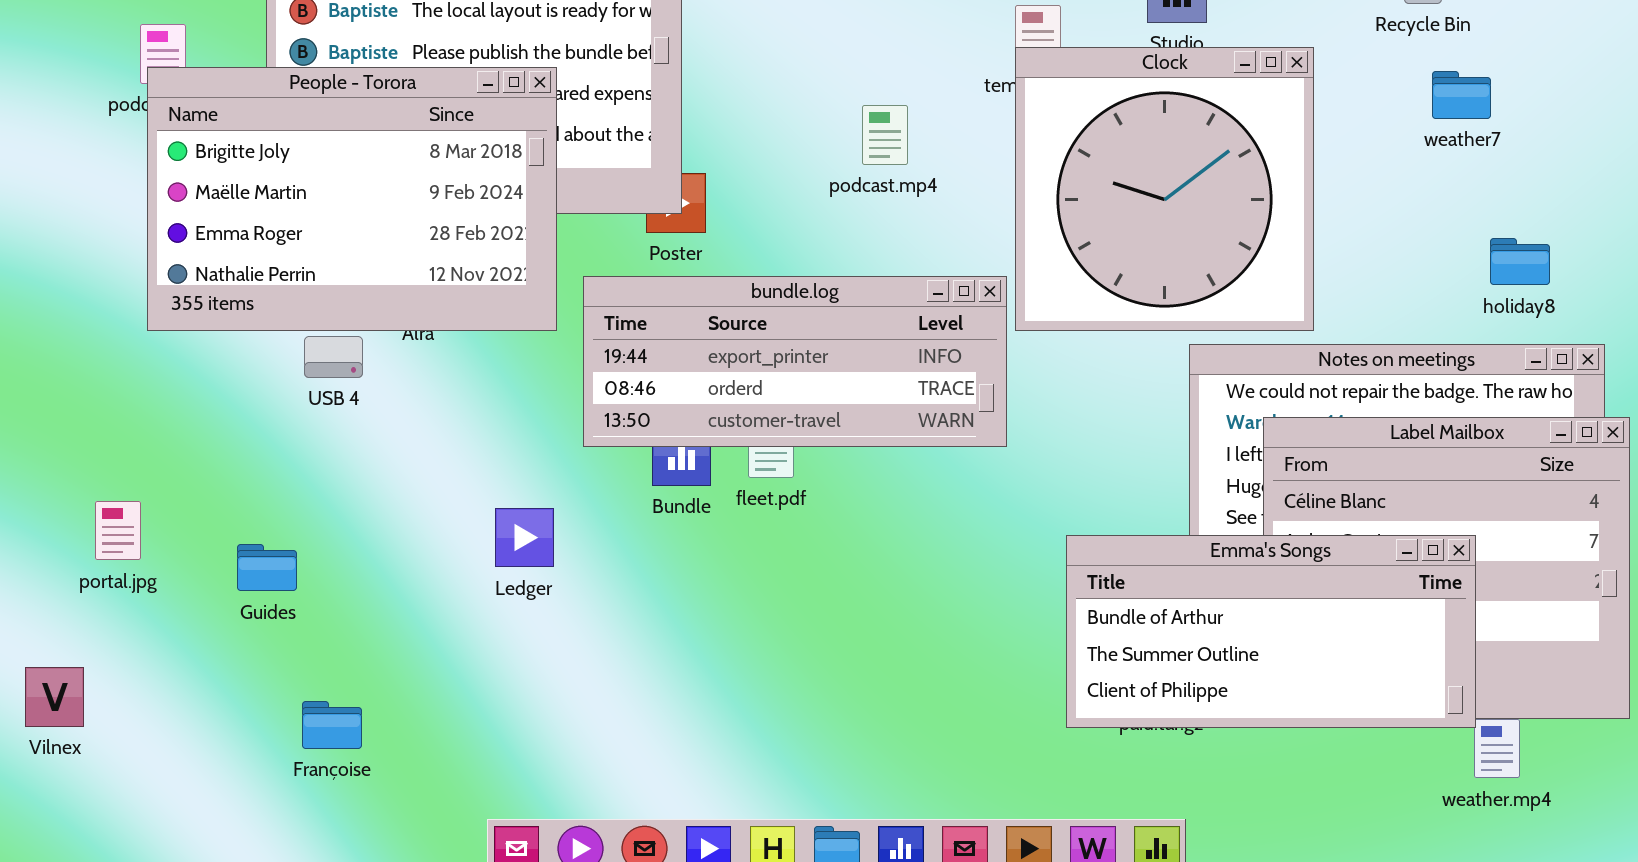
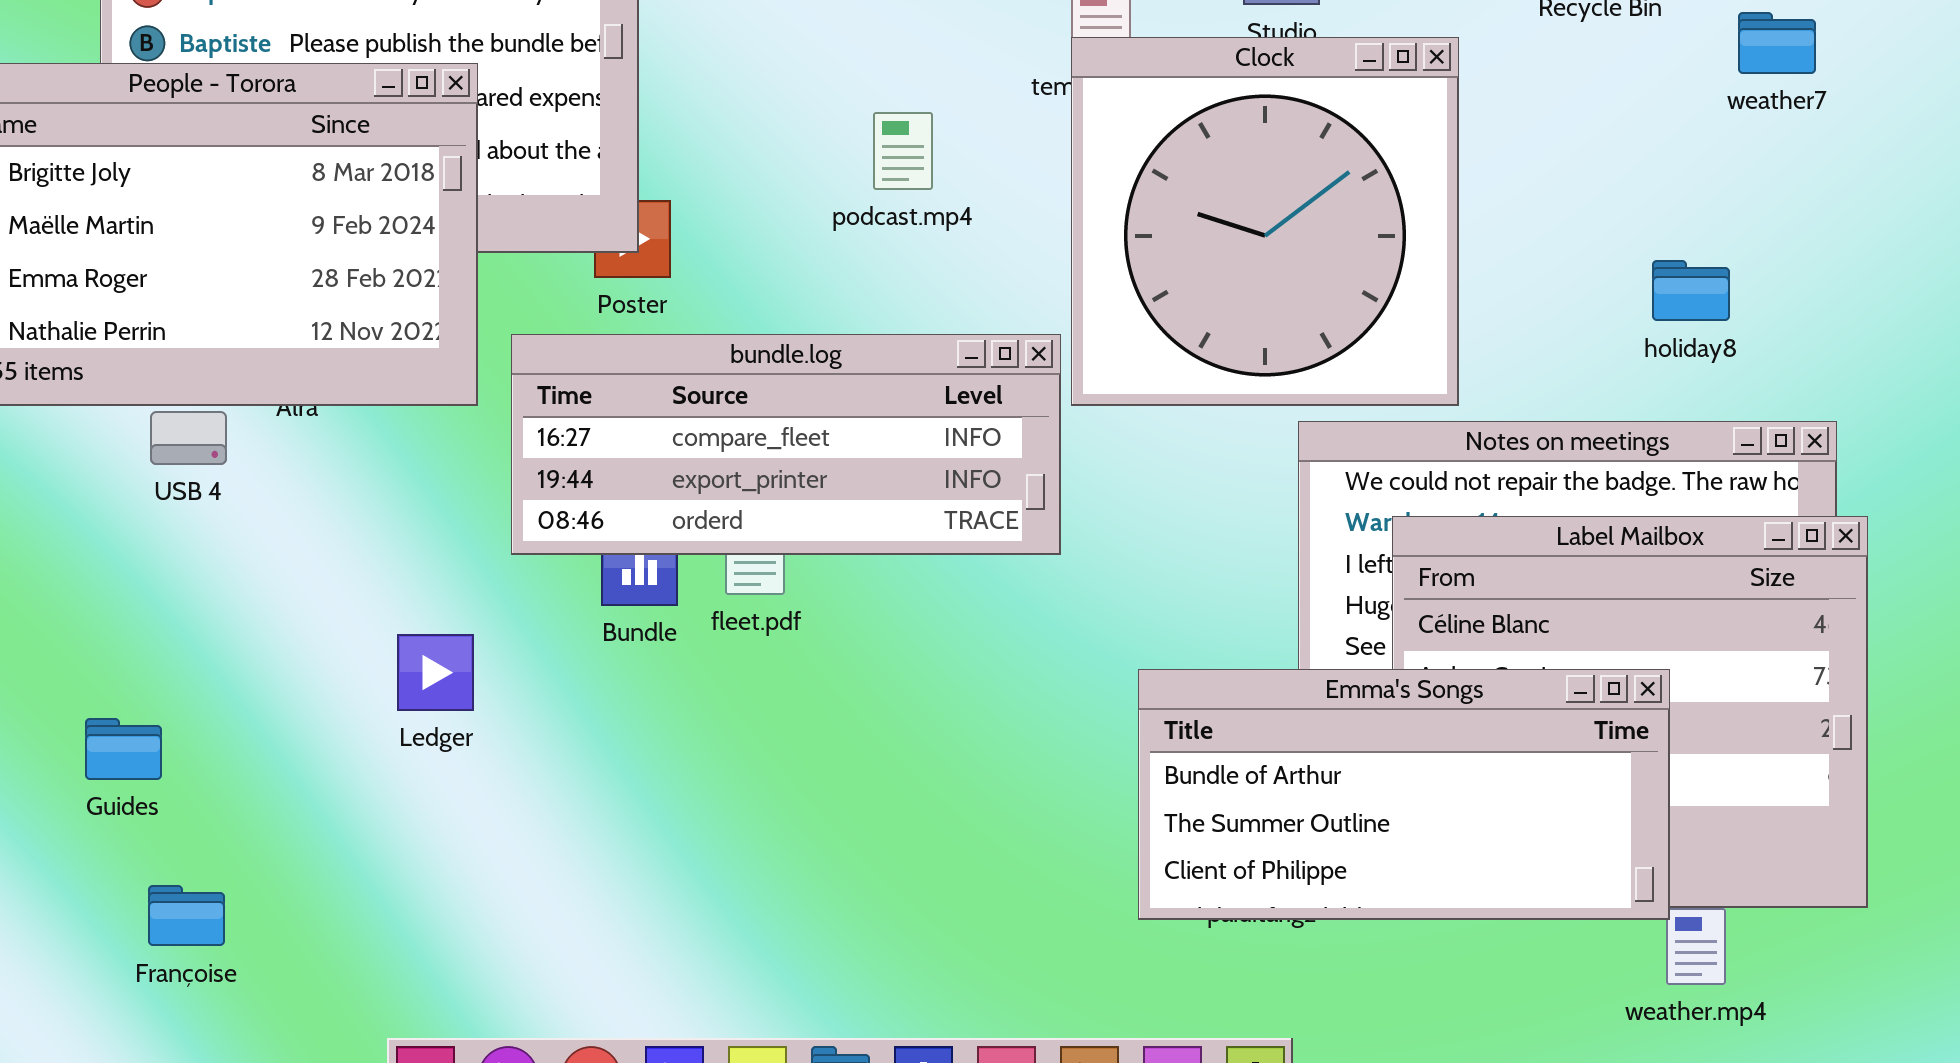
weather7: [1432,71,1491,119] -> [1738,12,1816,74], moved
holiday8: [1490,238,1550,285] -> [1652,260,1730,321], moved
bundle.log: [583,276,1007,447] -> [511,334,1061,555], scrolled up 1 row
Guides: [237,544,297,591] -> [85,718,162,780], moved

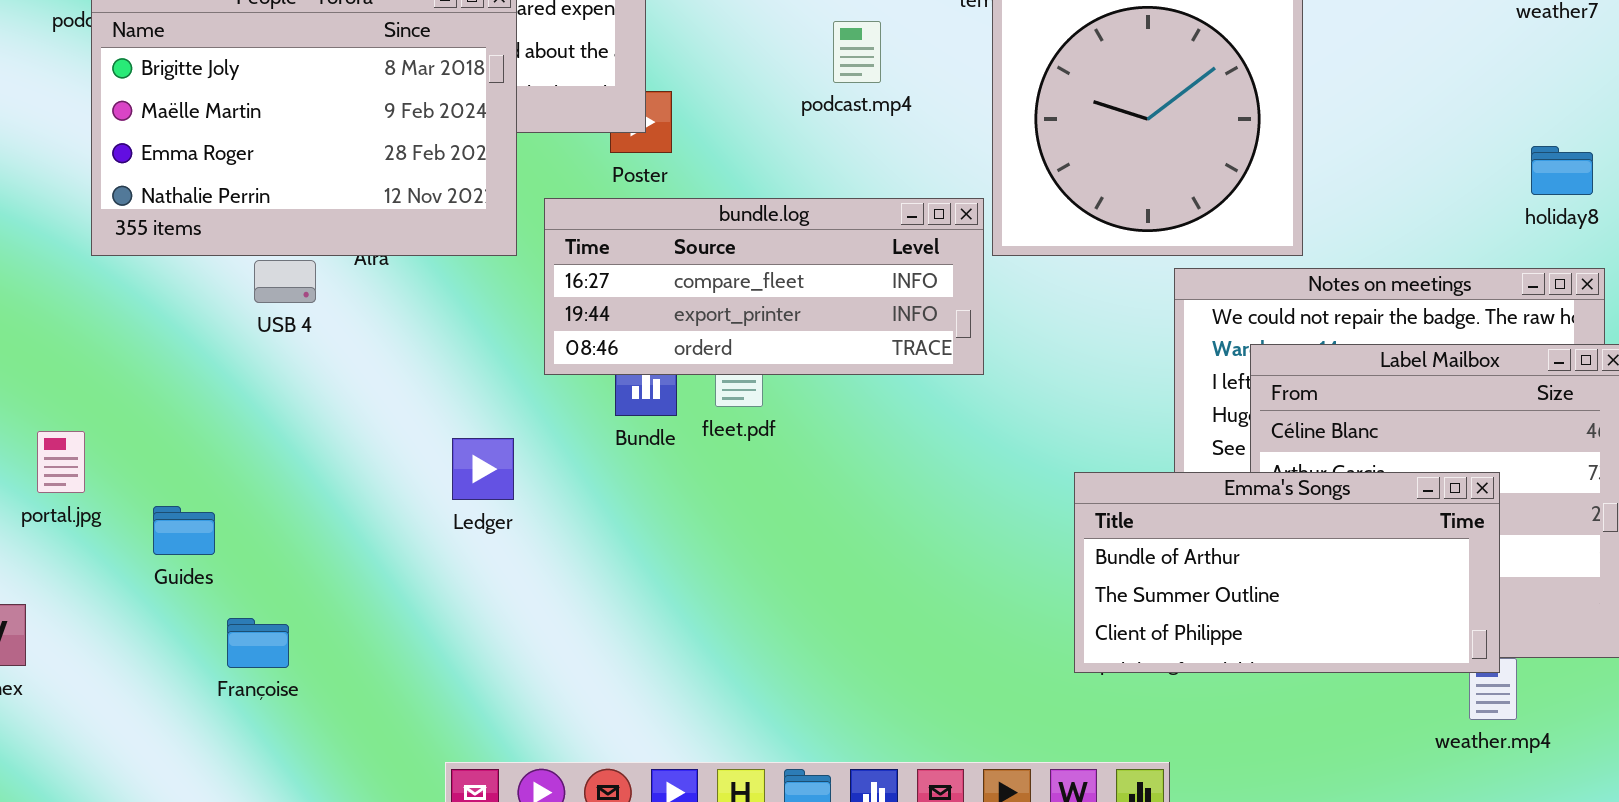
holiday8: [1652,260,1730,321] -> [1531,146,1593,195], moved
Emma's Songs: [1138,669,1670,920] -> [1074,472,1500,673], moved
Guides: [85,718,162,780] -> [153,506,215,555], moved
Françoise: [148,885,225,946] -> [227,618,289,668], moved

